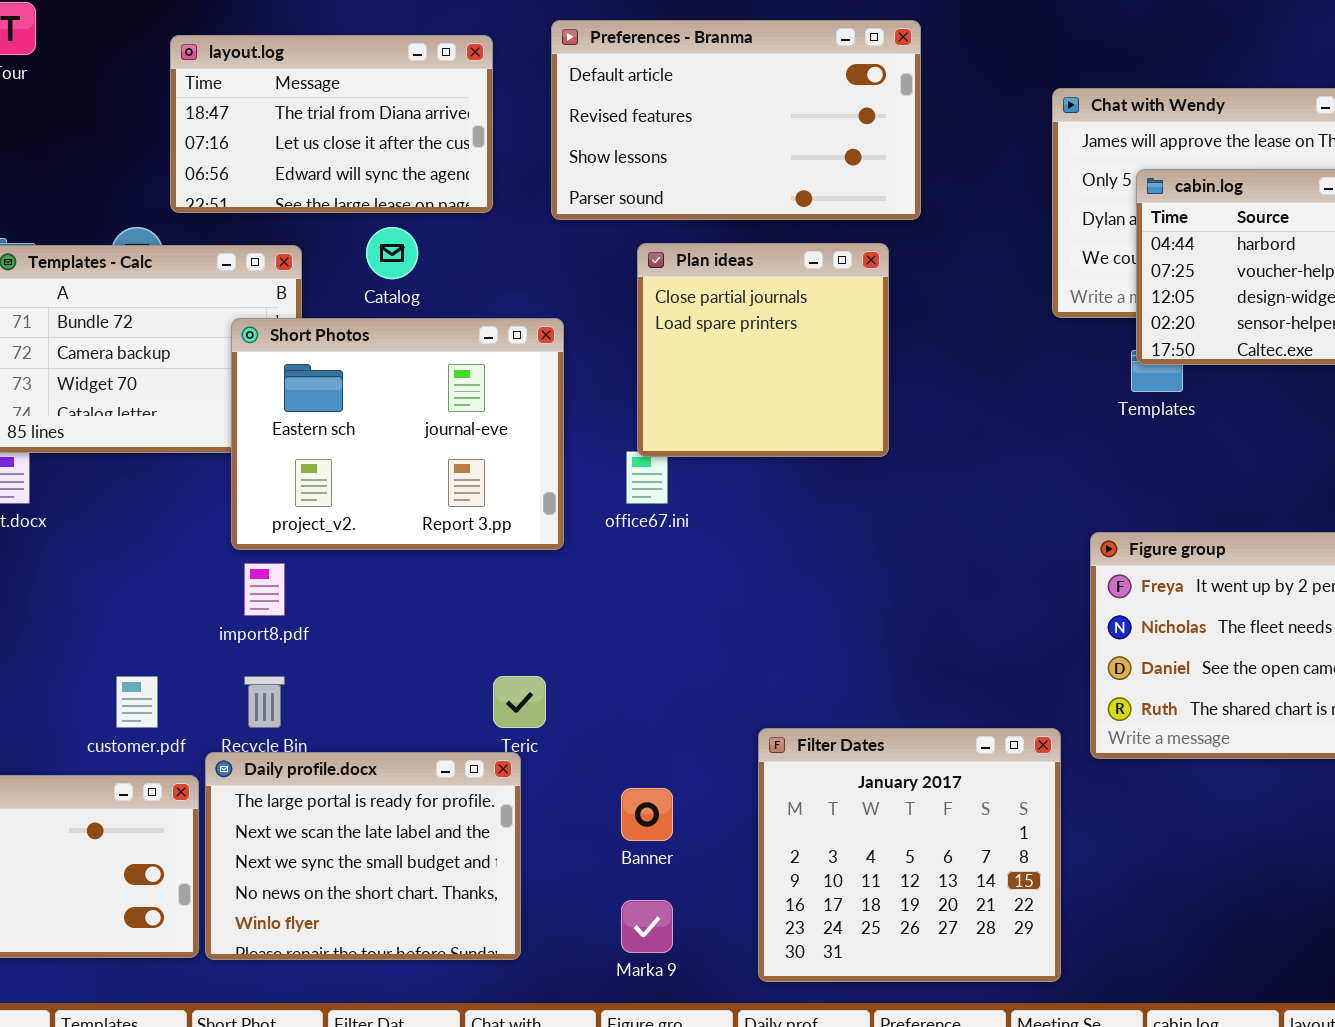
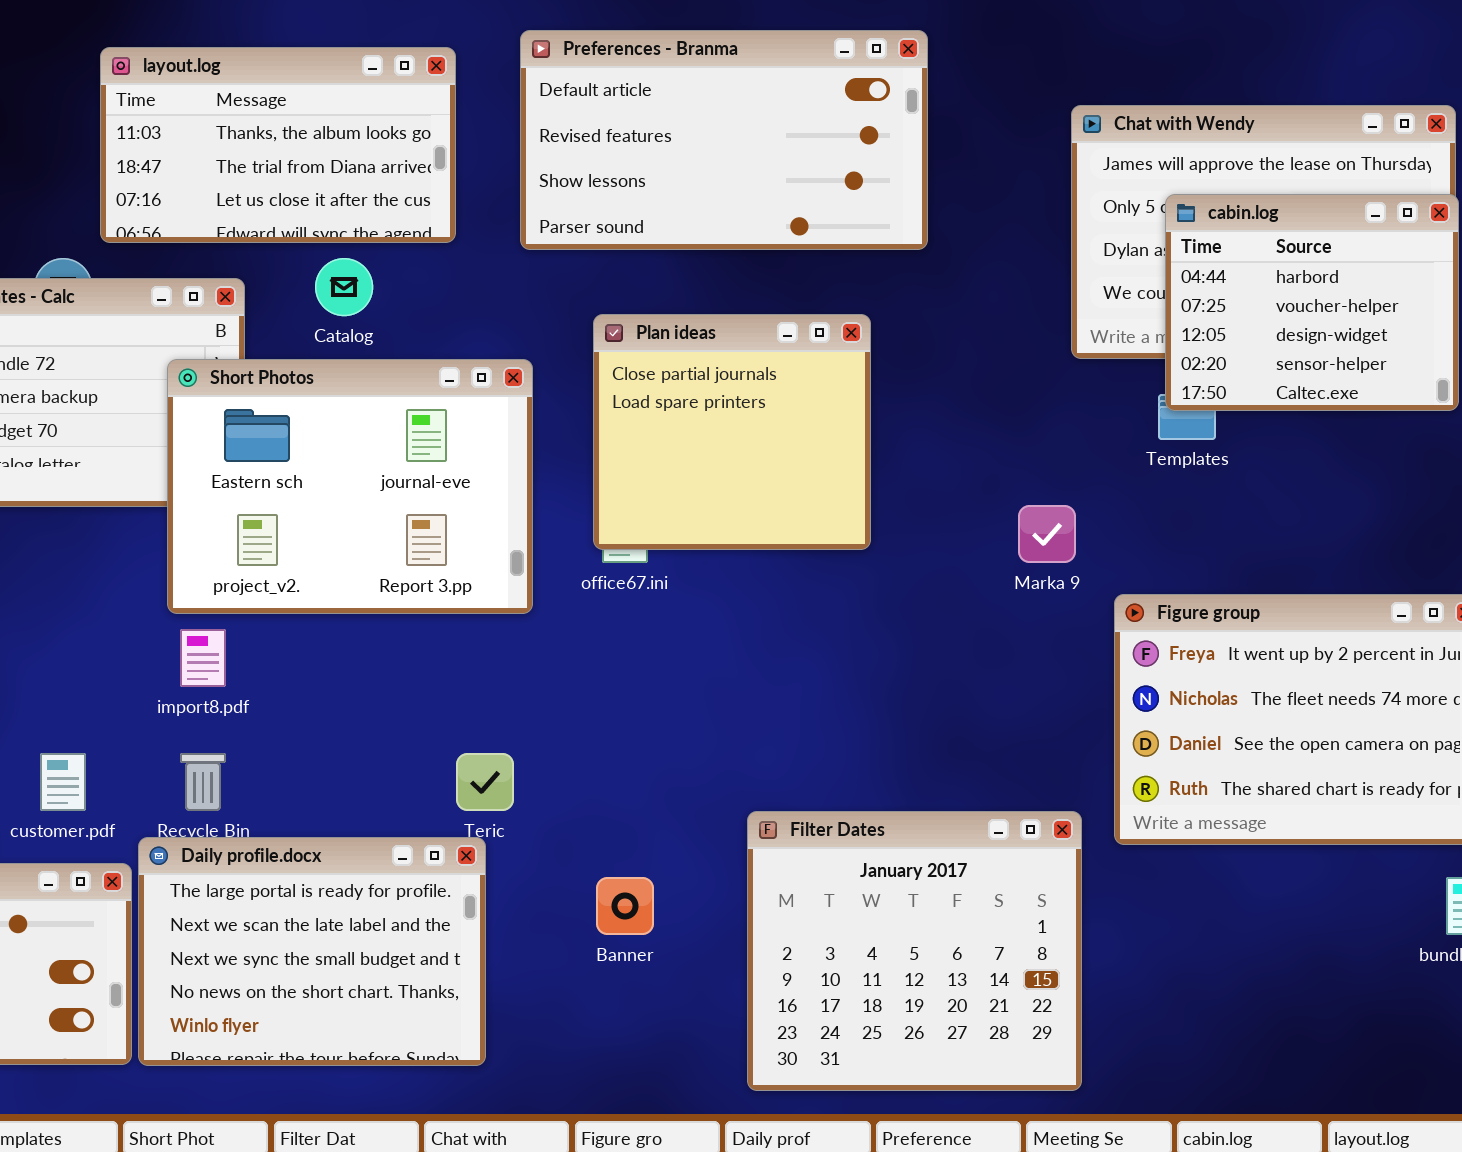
layout.log: [170,35,493,213] -> [100,47,456,243], scrolled up 1 row
Plan ideas: [637,243,889,457] -> [593,314,871,550], moved
Marka 9: [621,900,673,953] -> [1018,505,1076,563], moved

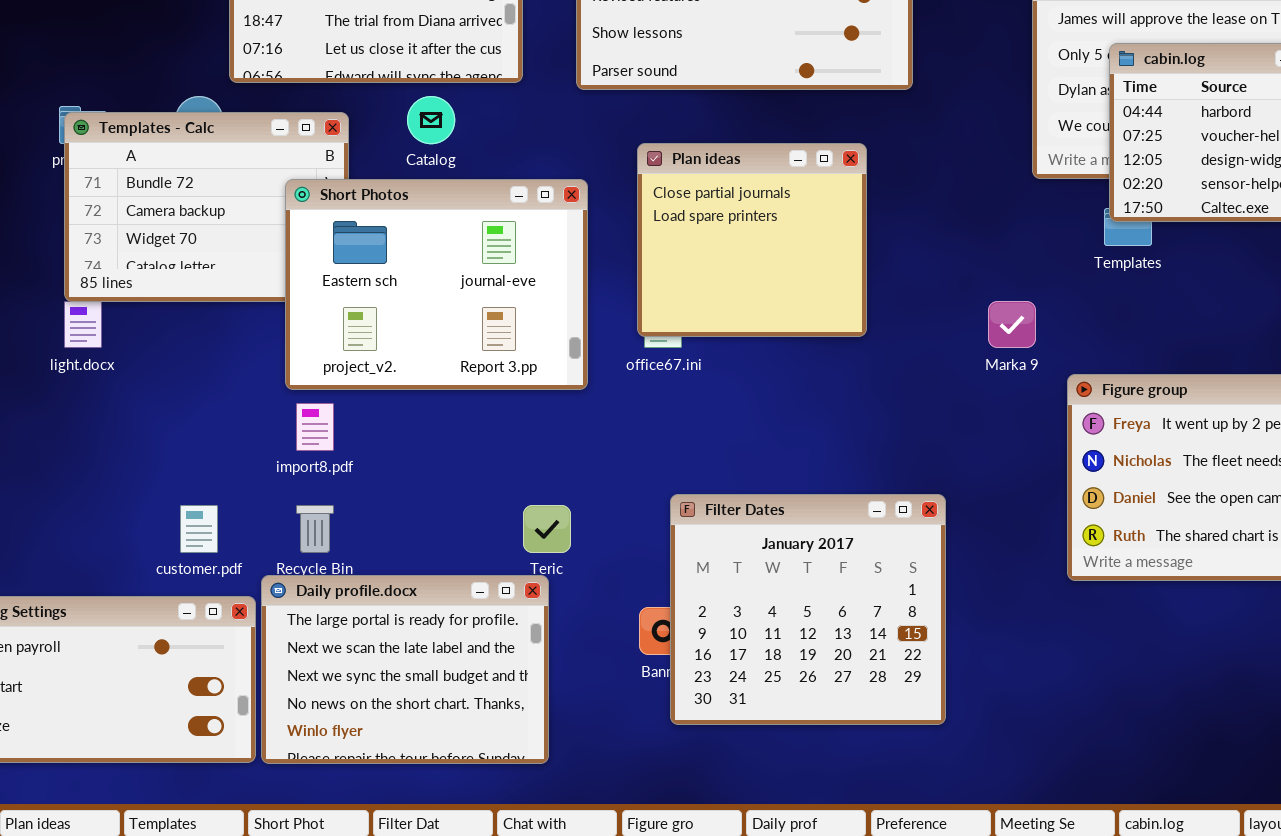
Filter Dates: [747,811,1082,1091] -> [670,494,946,725], moved

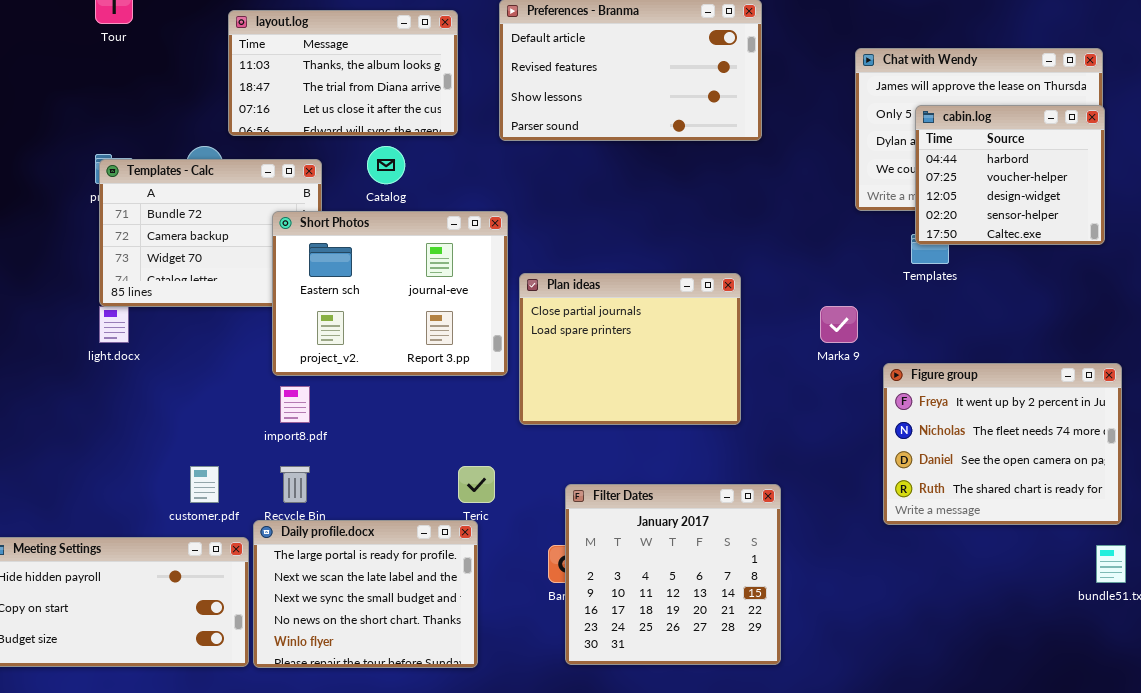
Plan ideas: [637,143,867,337] -> [519,273,741,425], moved, resized
Filter Dates: [670,494,946,725] -> [565,484,781,665], moved

